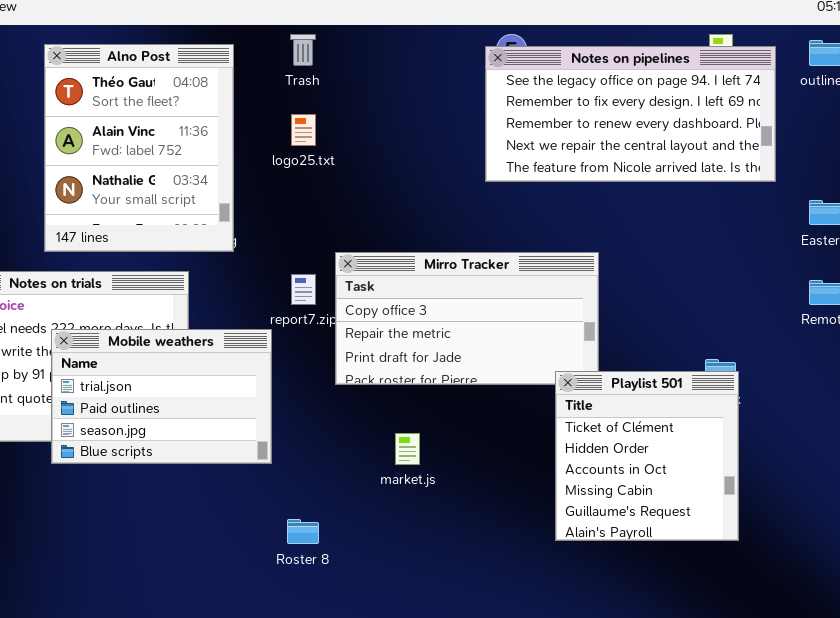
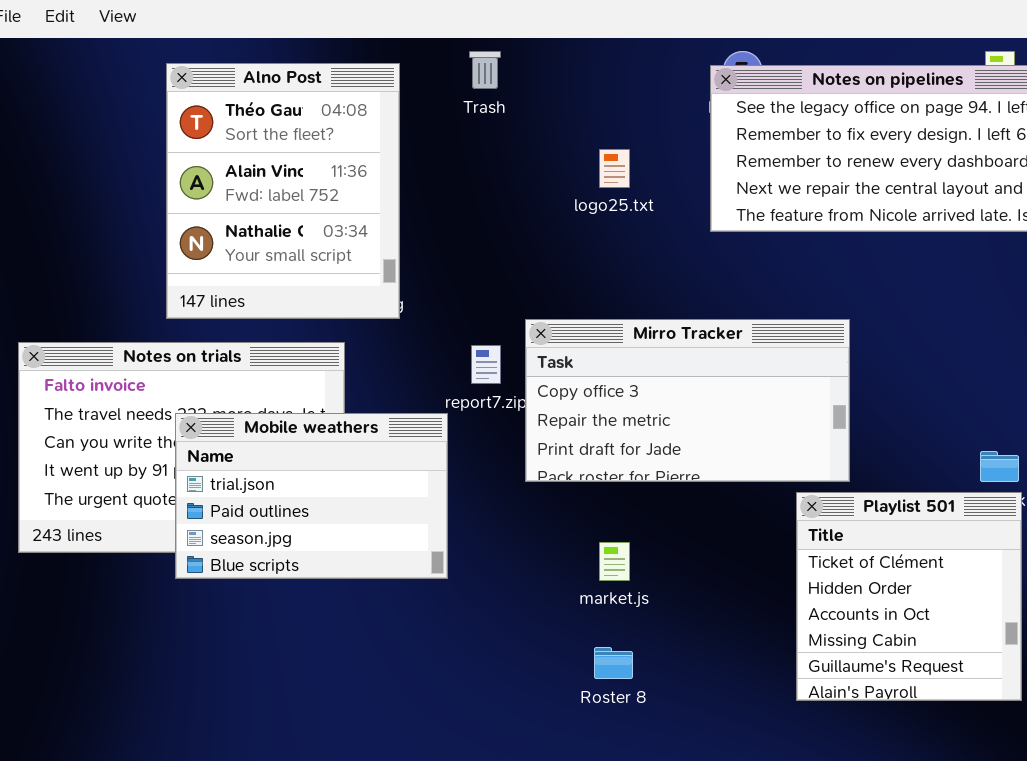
logo25.txt: [291,114,316,146] -> [599,149,630,188], moved
Playlist 501: [555,371,739,541] -> [796,492,1022,701], moved
Roster 8: [287,519,319,544] -> [594,647,633,679], moved

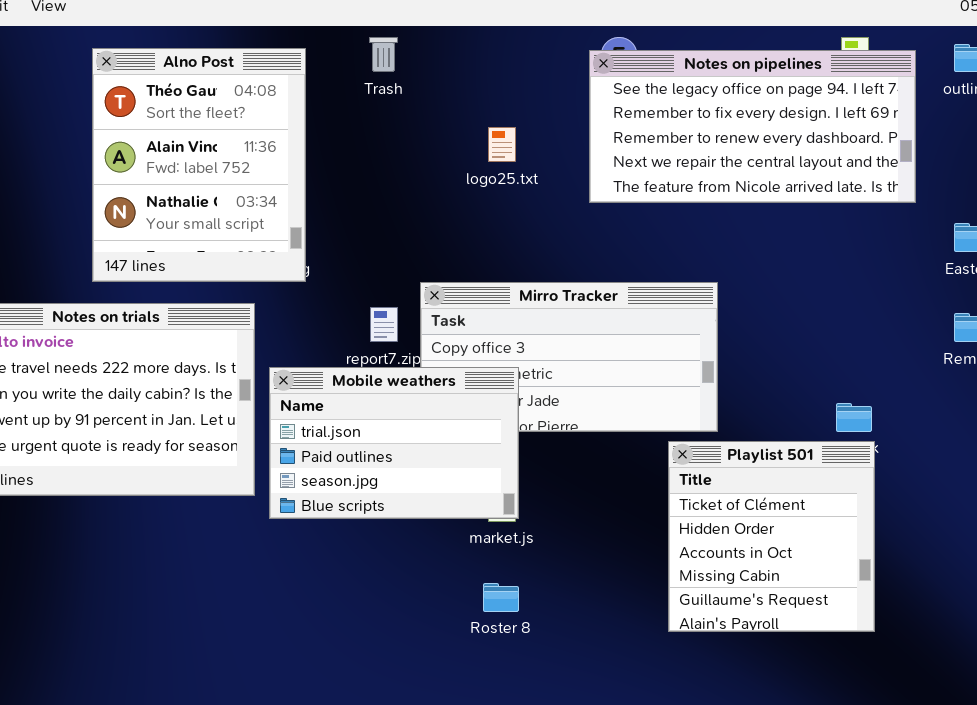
Mobile weathers: [175,413,448,579] -> [269,367,519,519], moved

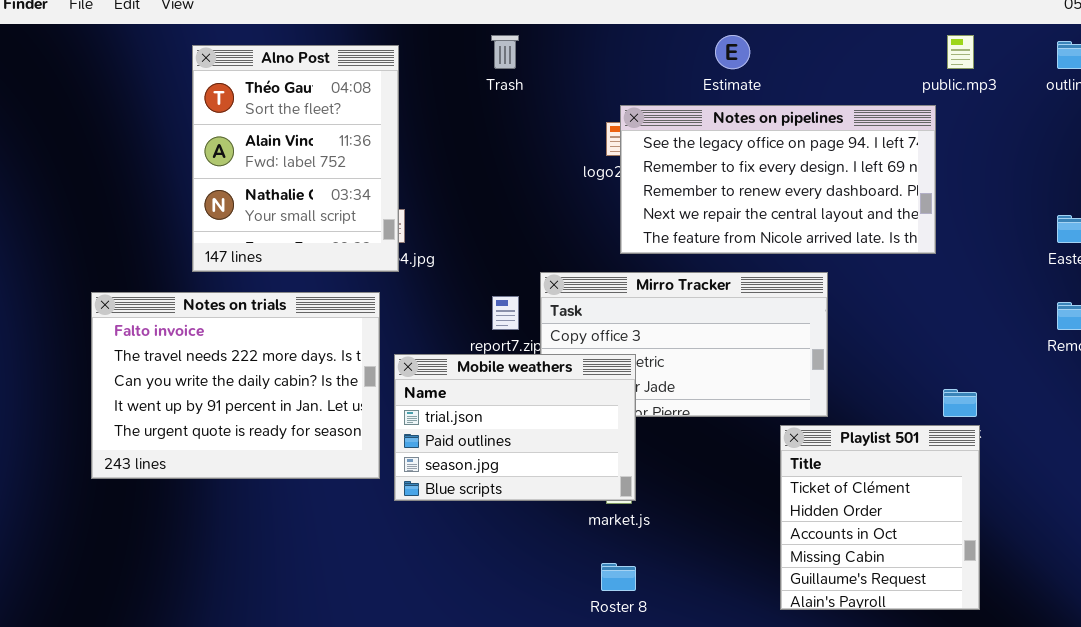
Alno Post: [92,48,306,282] -> [192,45,399,272], moved
Notes on pipelines: [589,50,916,203] -> [620,105,936,254], moved

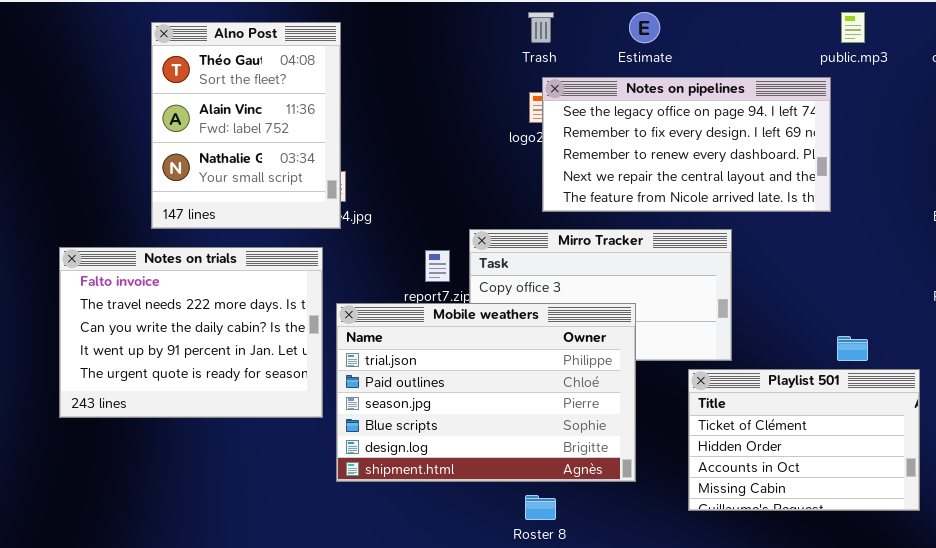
Trash: [491,35,519,69] -> [528,12,554,43], moved
Mobile weathers: [394,354,636,501] -> [336,303,636,482], resized
Playlist 501: [780,425,980,610] -> [688,369,920,511], resized

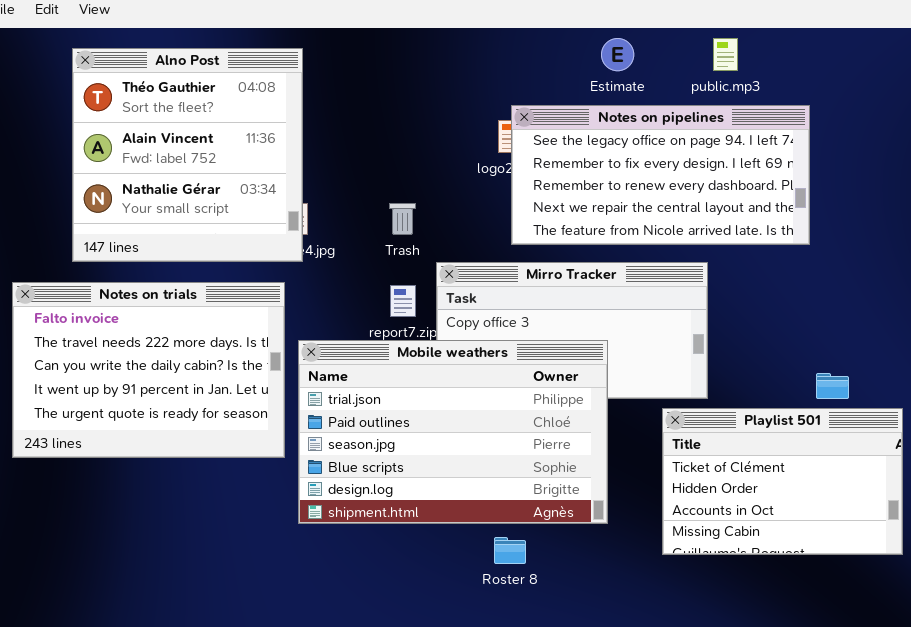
Trash: [528,12,554,43] -> [389,203,416,235], moved
public.mp3: [841,12,865,43] -> [713,38,738,71], moved
Alno Post: [151,22,341,229] -> [72,48,303,262], resized

